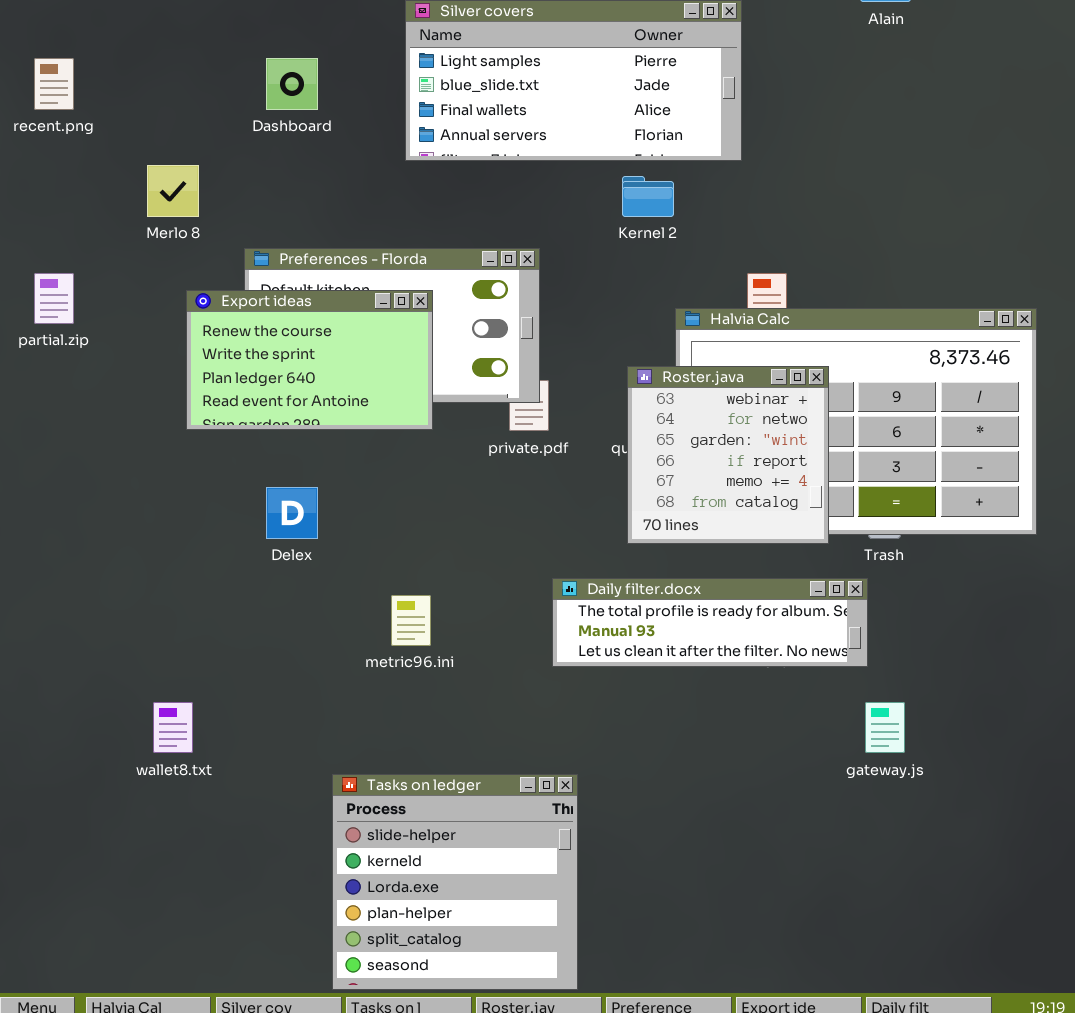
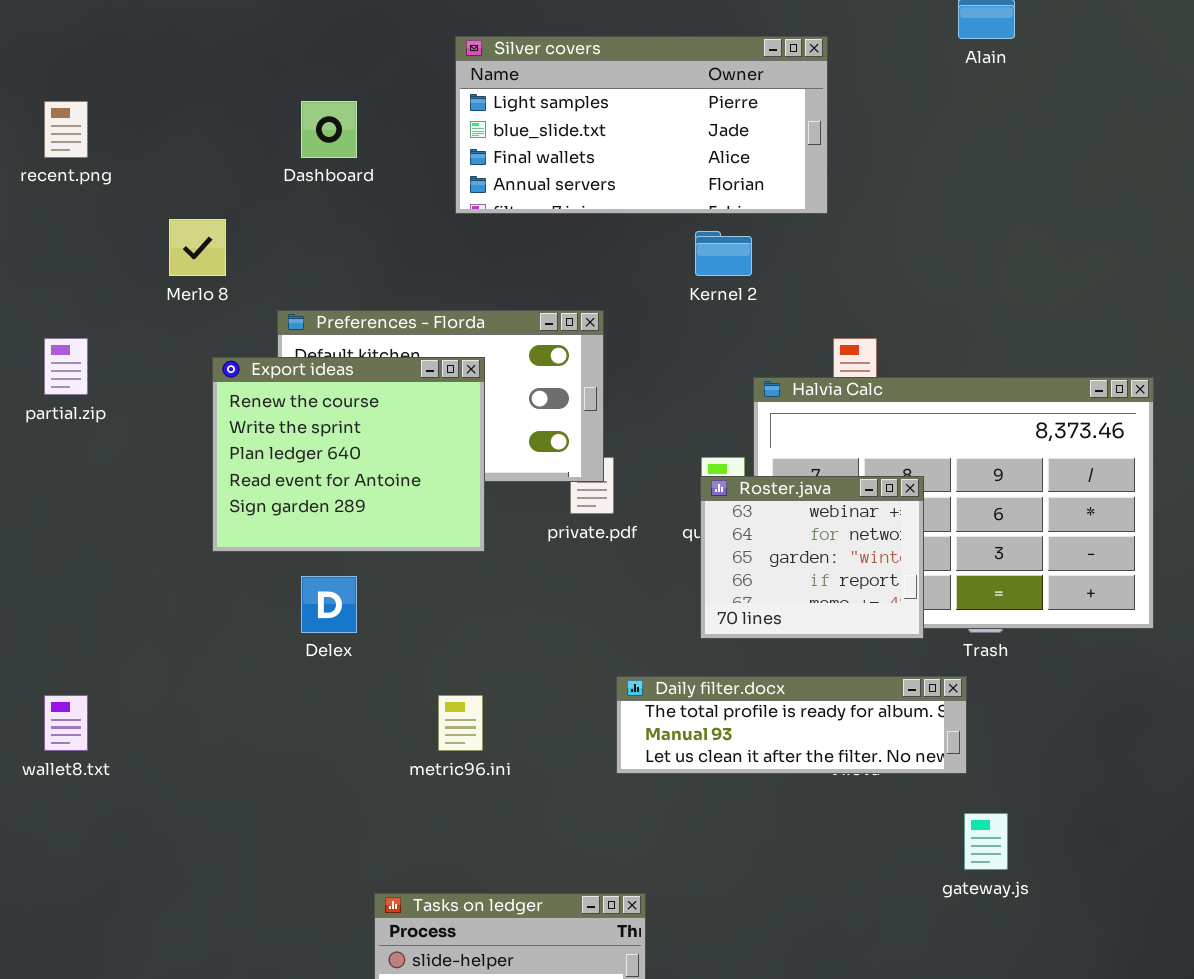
Export ideas: [186,290,433,430] -> [212,357,485,552], resized
Roster.java: [627,366,829,544] -> [700,476,924,639], resized
wallet8.txt: [153,702,193,753] -> [44,695,88,751], moved

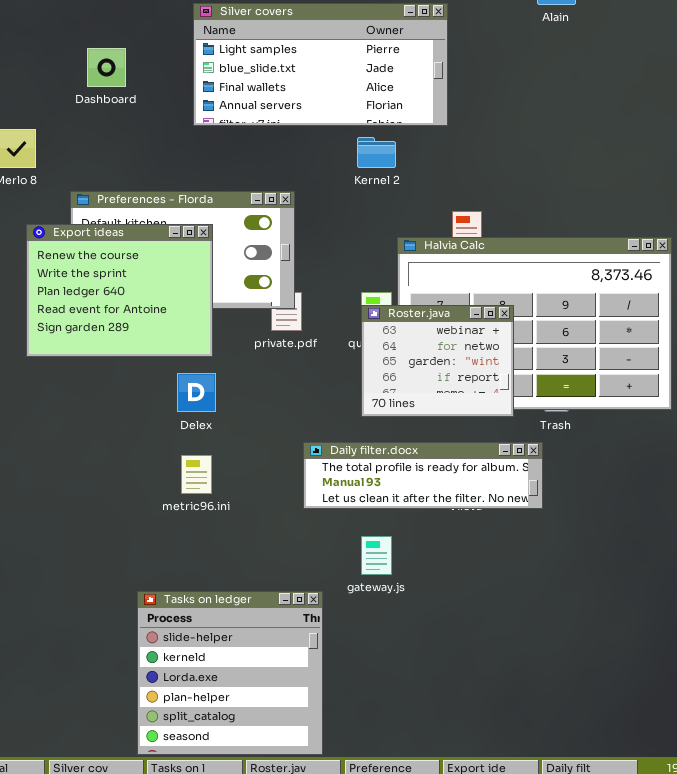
Delex: [301,576,357,633] -> [177,373,216,412], moved
gateway.js: [964,813,1008,870] -> [361,536,392,575], moved

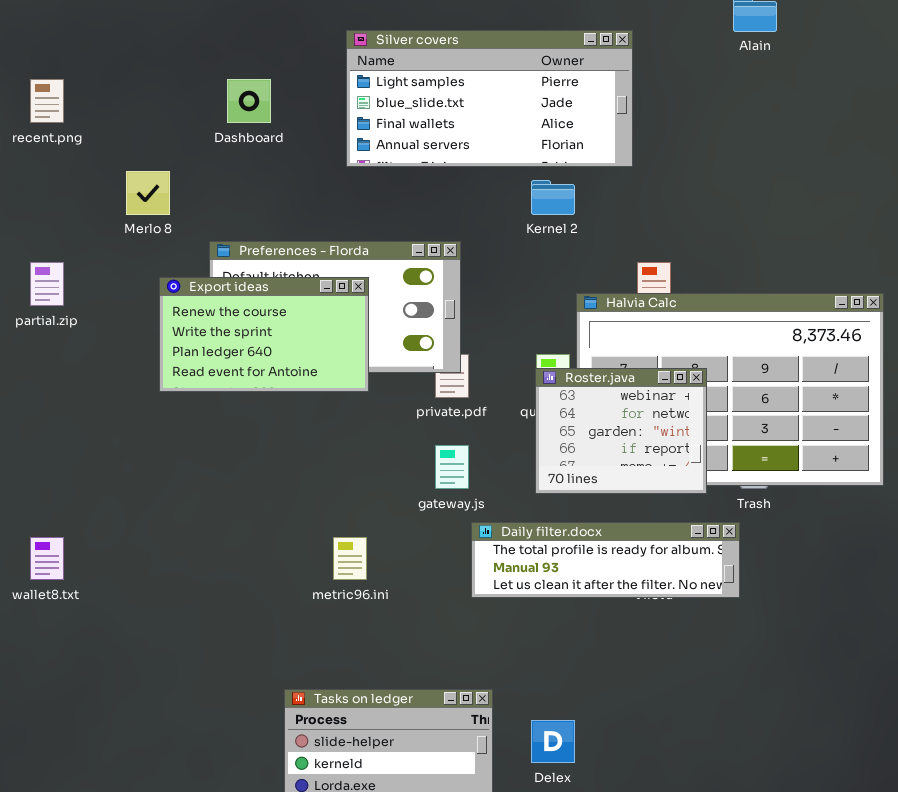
Export ideas: [26,224,213,357] -> [159,277,369,392], resized
Delex: [177,373,216,412] -> [531,720,575,763], moved
gateway.js: [361,536,392,575] -> [435,445,469,489], moved

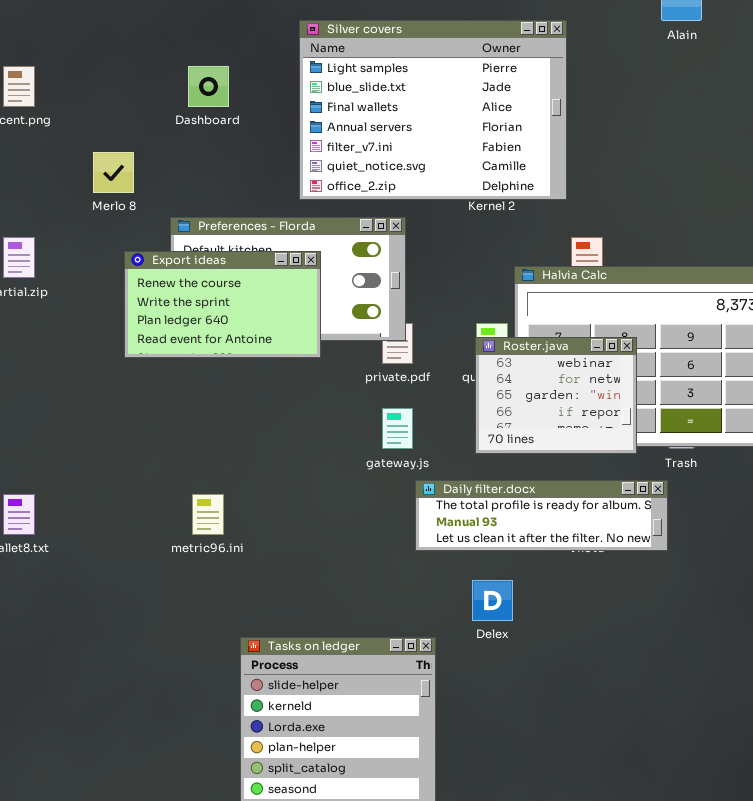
Silver covers: [346,30,633,167] -> [299,20,567,200], resized
metric96.ini: [333,537,367,580] -> [192,494,224,535], moved
Delex: [531,720,575,763] -> [472,580,513,621], moved

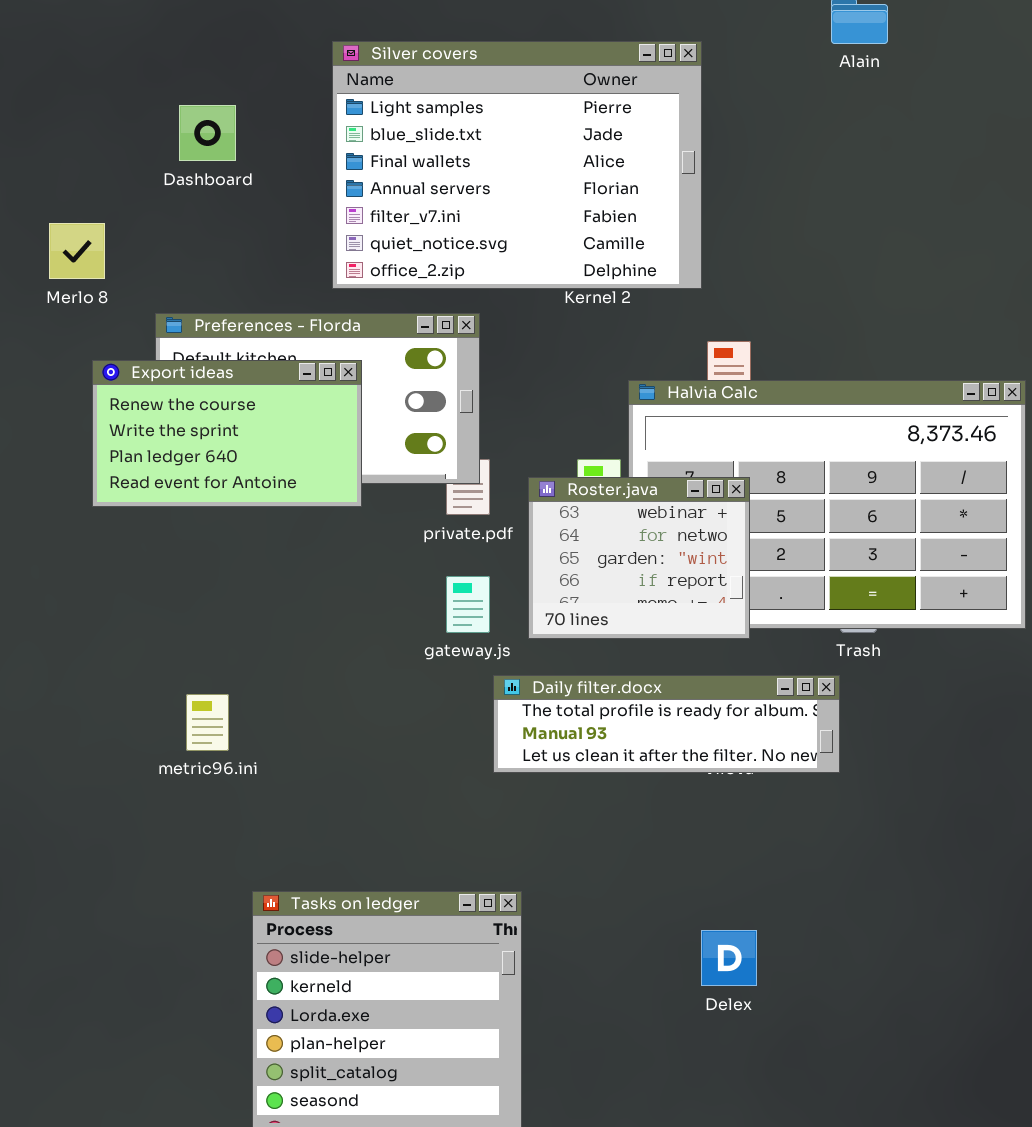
Roster.java: [475,337,637,454] -> [528,477,750,639], moved
Delex: [472,580,513,621] -> [701,930,757,986], moved

